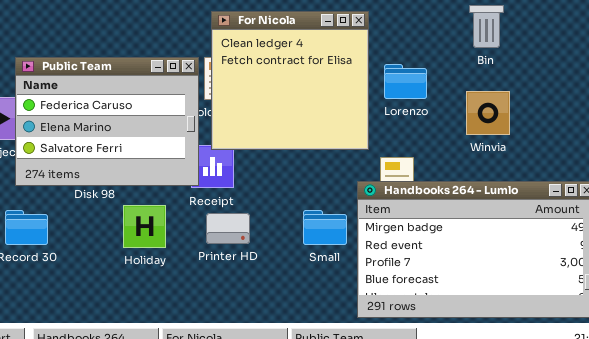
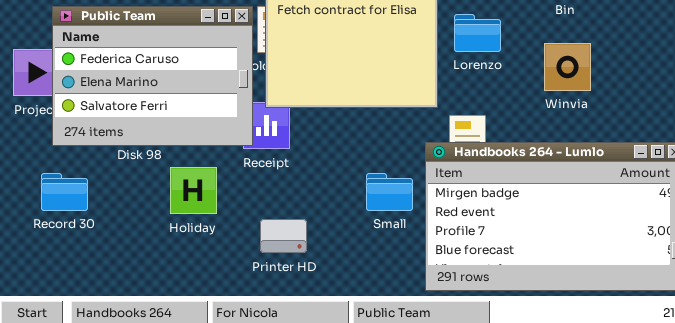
Printer HD: [206,213,250,244] -> [260,219,307,253], moved

